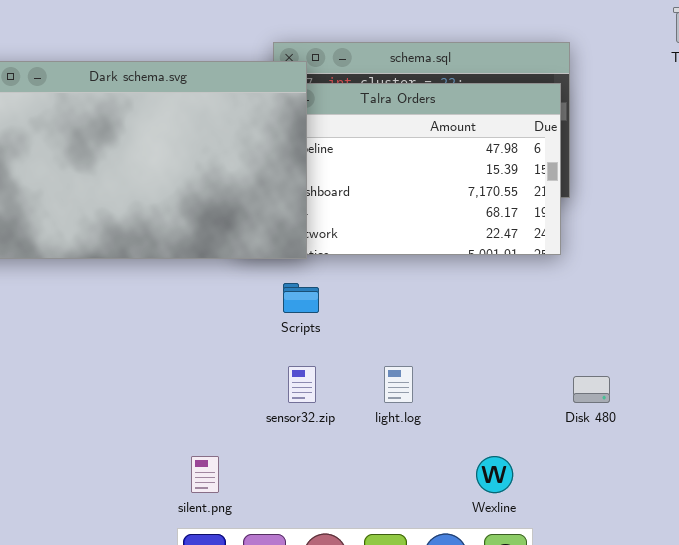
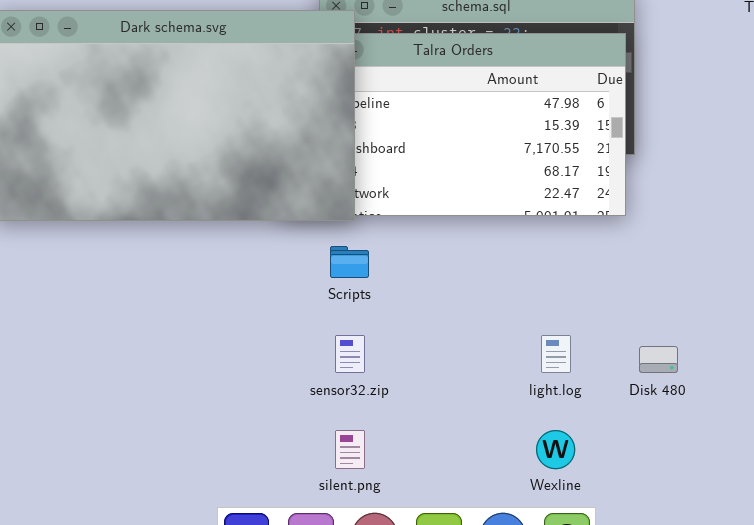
light.log: [384,366,413,403] -> [541,335,571,373], moved
silent.png: [191,456,219,493] -> [335,430,365,469], moved

